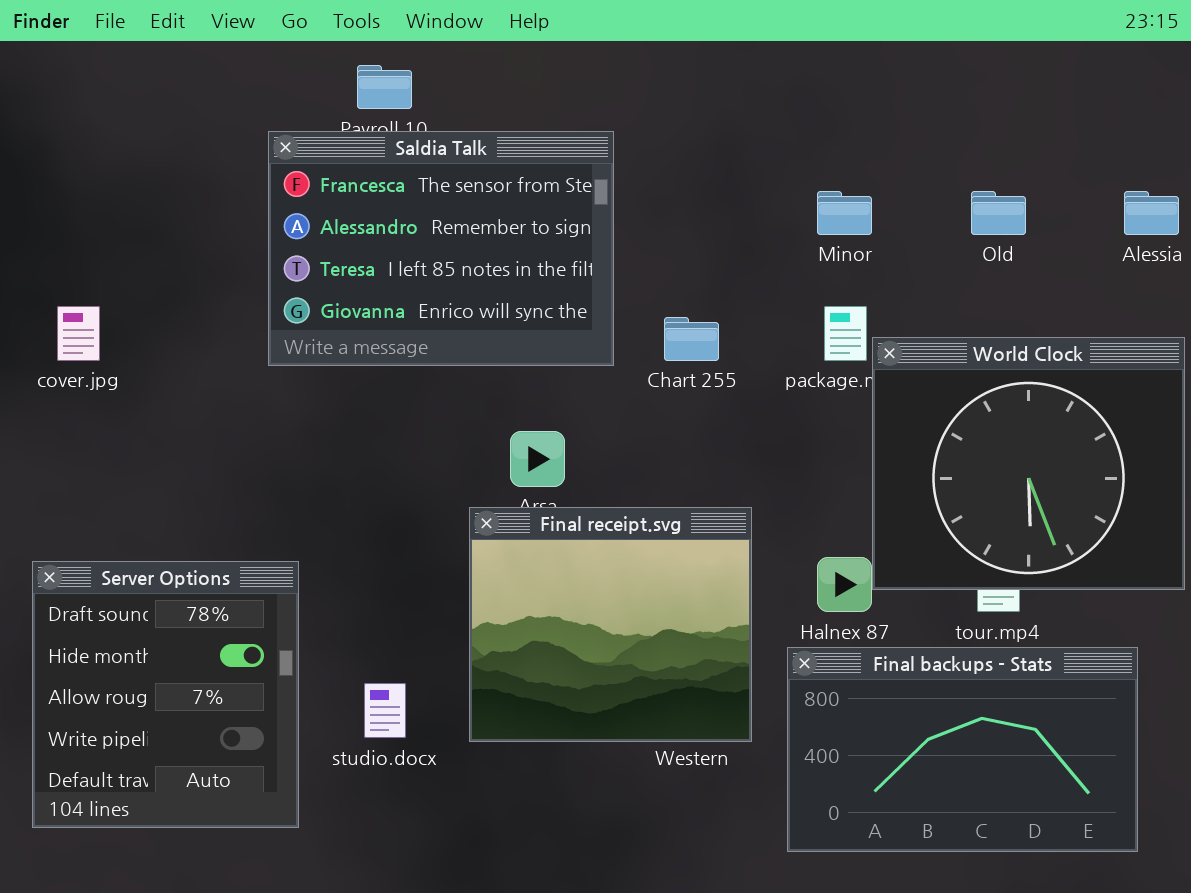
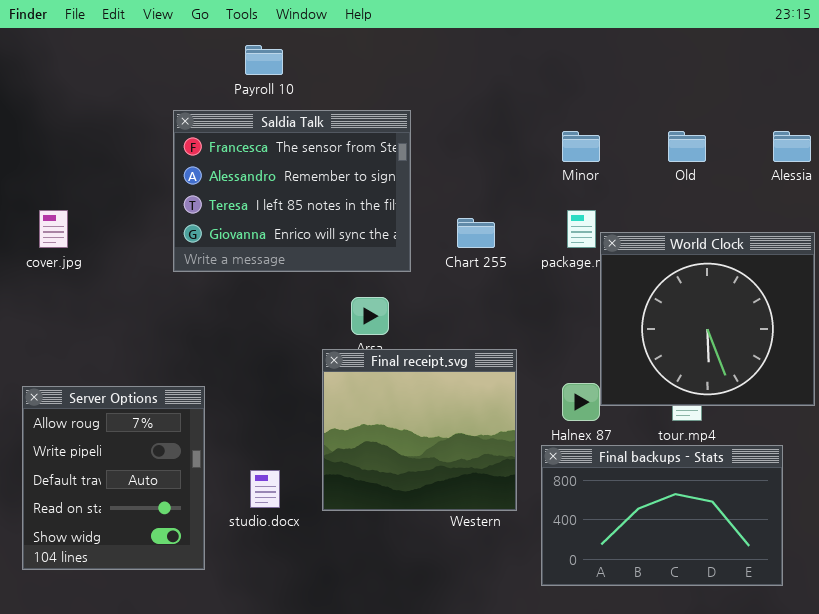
Saldia Talk: [268,131,614,366] -> [173,110,411,272], moved
Server Options: [32,561,299,828] -> [22,386,205,570], scrolled down 2 rows

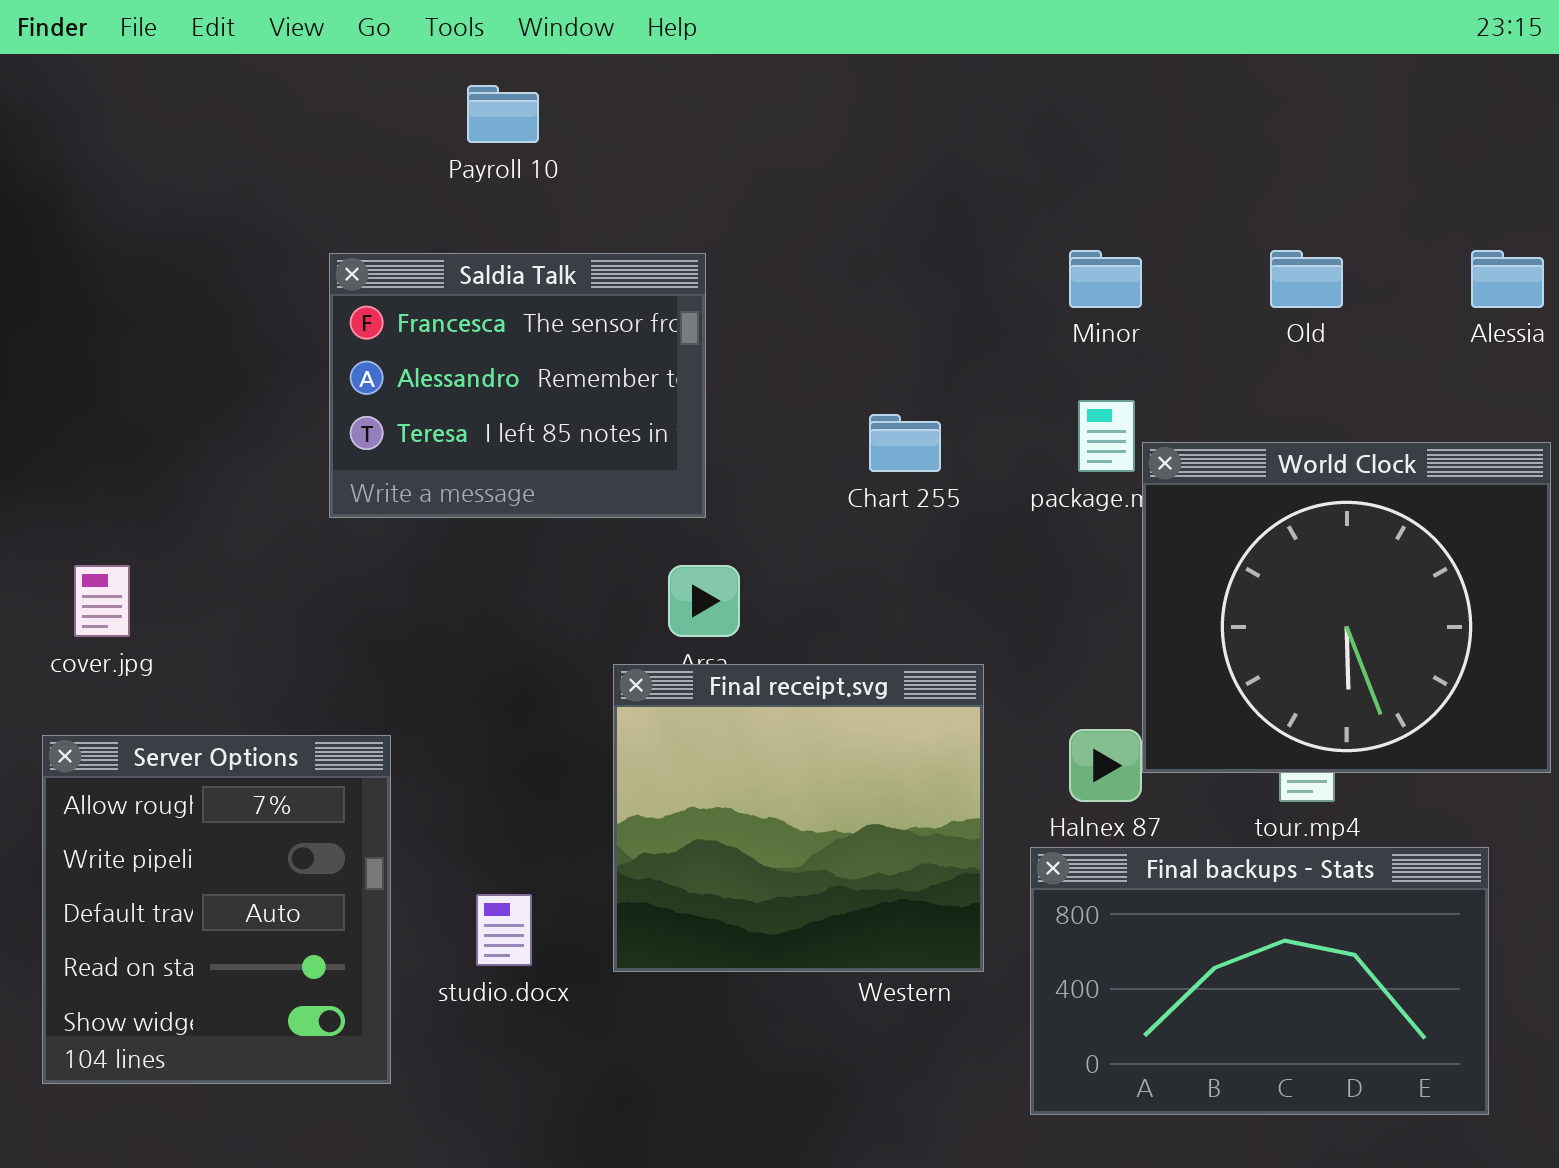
Saldia Talk: [173,110,411,272] -> [329,253,706,518], resized
cover.jpg: [39,210,68,248] -> [74,565,130,637], moved

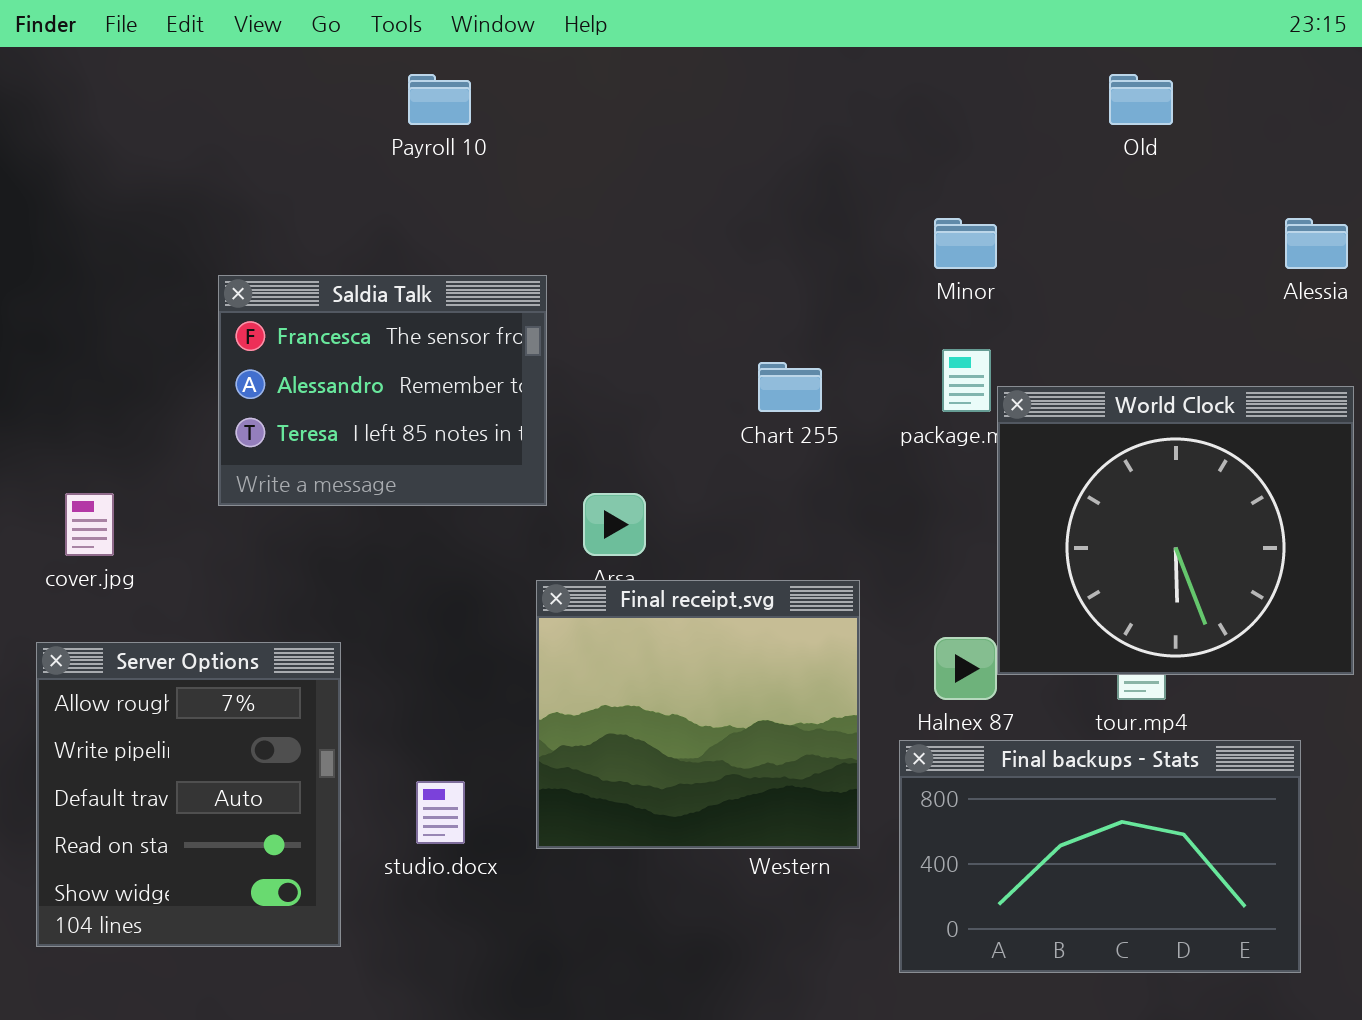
Old: [1270,250,1343,308] -> [1109,74,1173,125], moved
Saldia Talk: [329,253,706,518] -> [218,275,547,506], moved

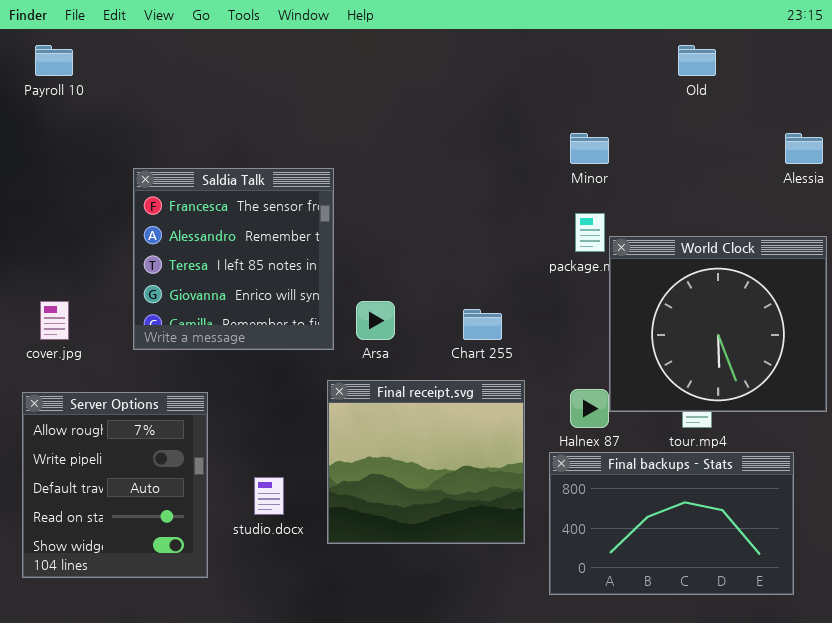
Payroll 10: [408,74,471,125] -> [35,45,73,76], moved
Saldia Talk: [218,275,547,506] -> [133,168,334,350], resized
Chart 255: [758,362,822,412] -> [463,309,502,340], moved
Final receipt.svg: [536,580,860,849] -> [327,380,525,544], moved

